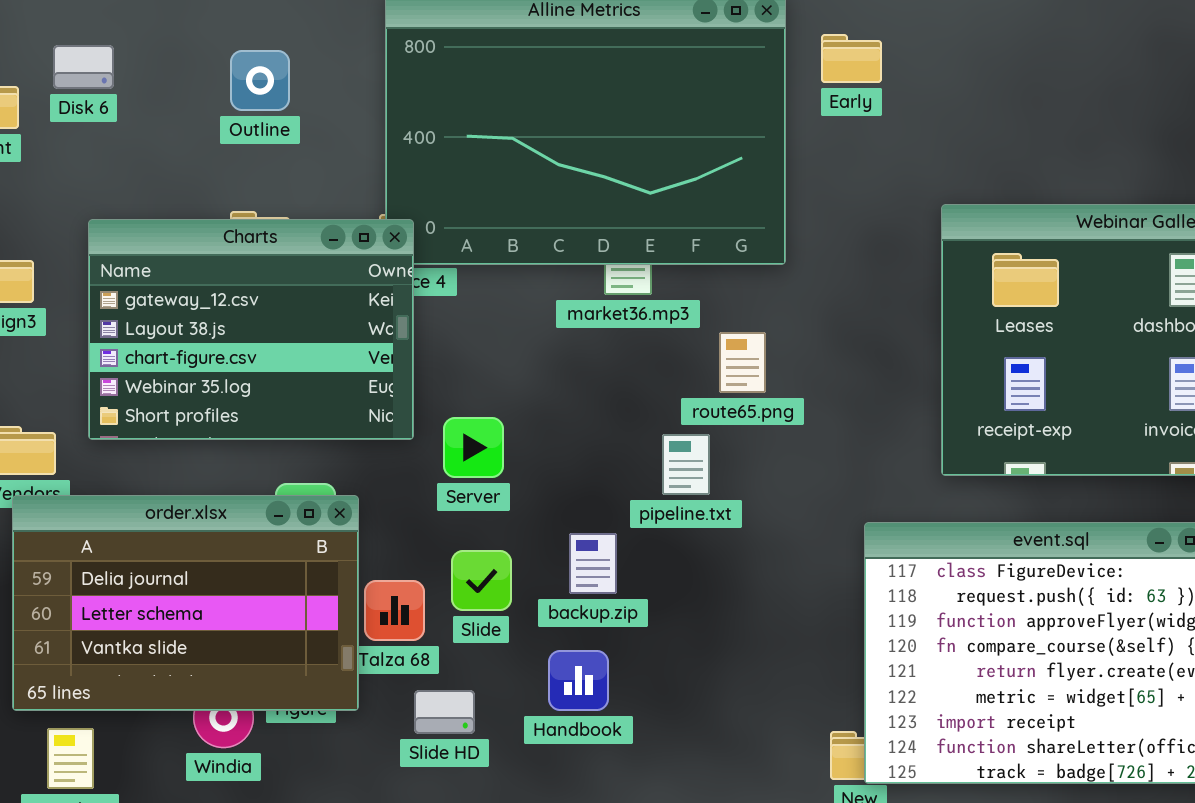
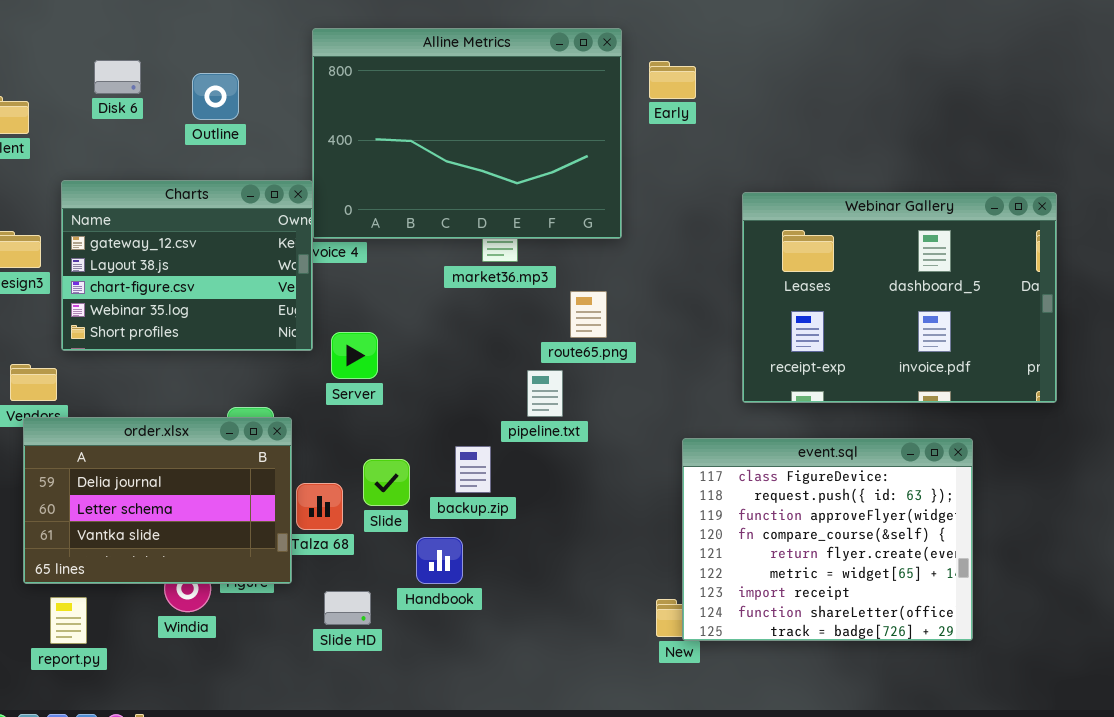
Disk 6: [53,45,114,89] -> [94,60,141,94], moved
Charts: [88,219,414,440] -> [61,180,313,351], moved
Server: [443,417,504,478] -> [331,332,378,379], moved
Handbook: [548,650,609,711] -> [416,537,463,584], moved
Slide HD: [414,690,475,734] -> [324,591,371,625], moved

